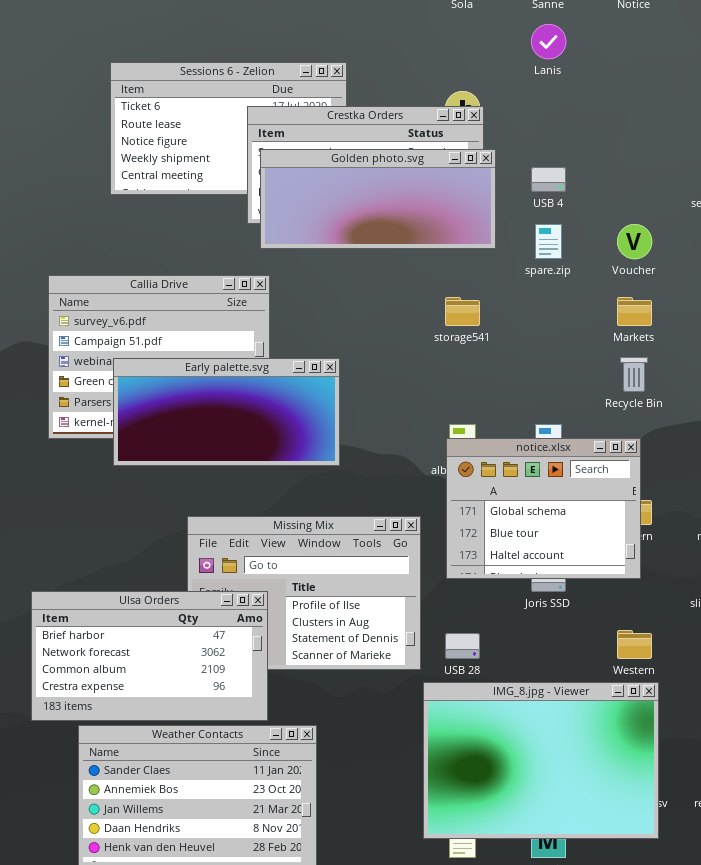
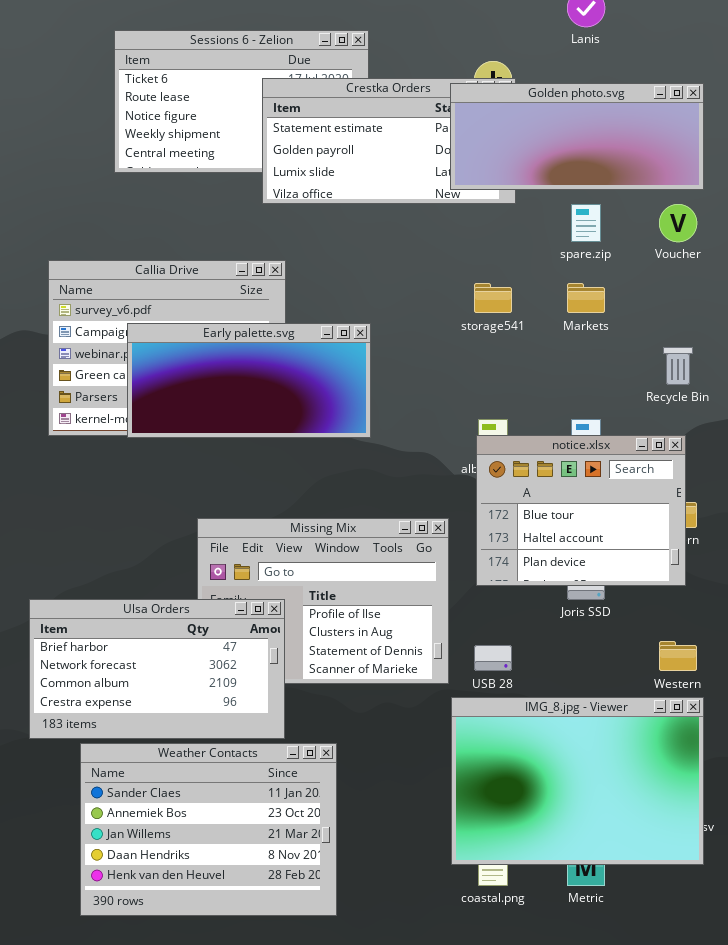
Golden photo.svg: [260,149,496,249] -> [450,83,704,190], moved
Markets: [617,297,652,326] -> [567,283,605,313], moved
Early palette.svg: [113,358,340,466] -> [127,323,371,438], moved
notice.xlsx: [446,438,641,579] -> [476,435,686,586], scrolled down 1 row

